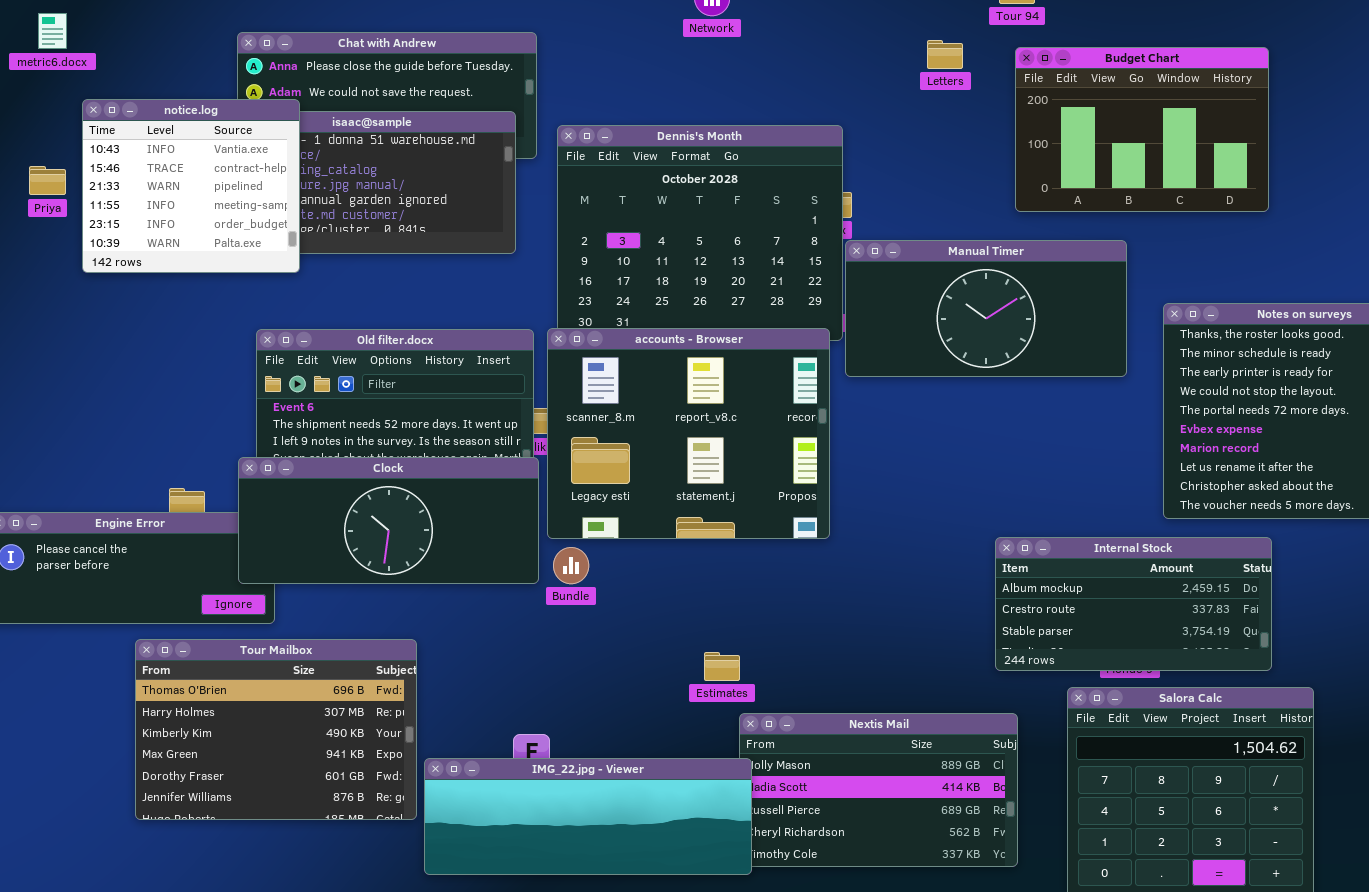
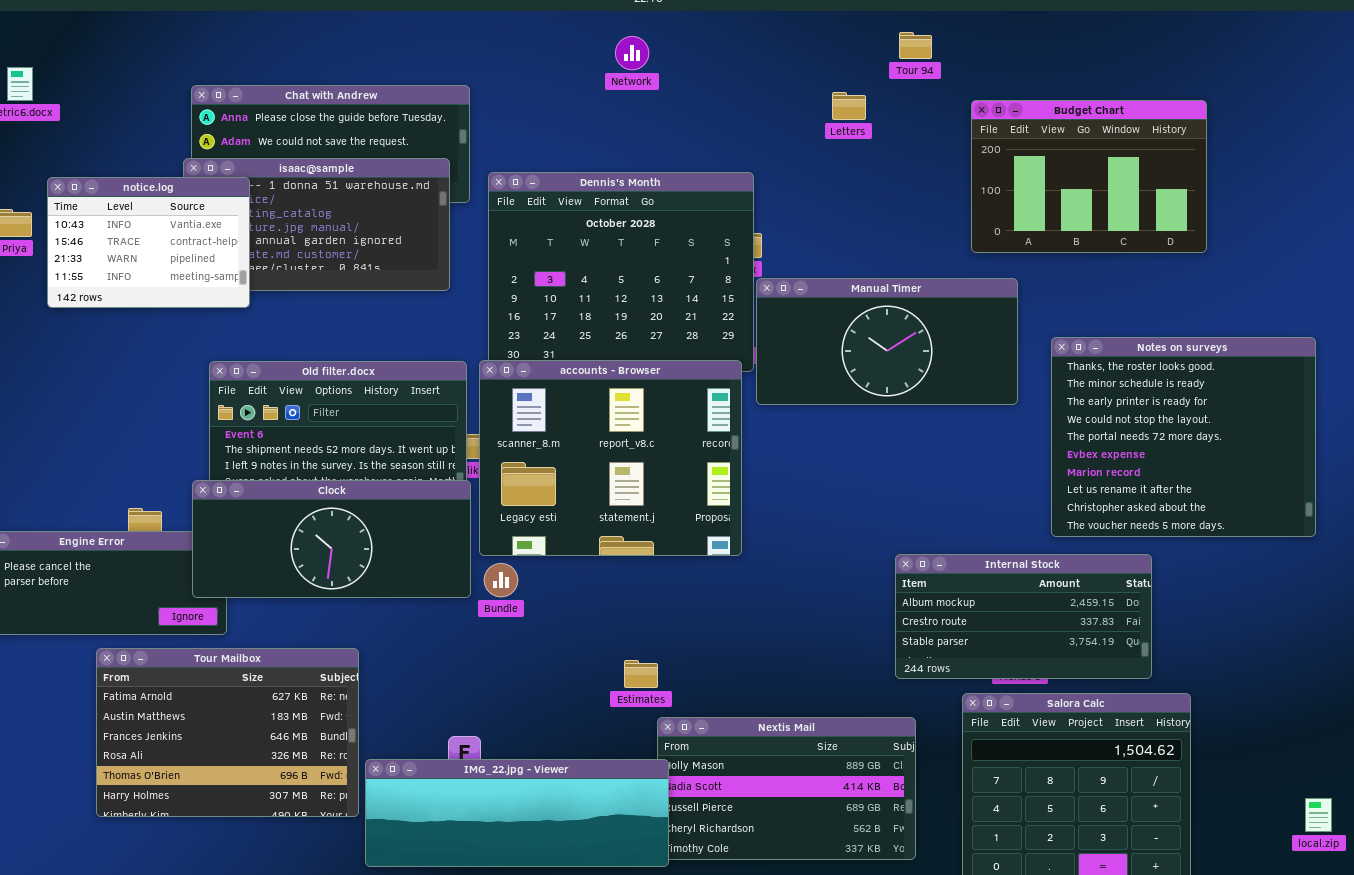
Budget Chart: [1015,47,1269,212] -> [971,100,1207,253], moved
notice.log: [82,99,300,273] -> [47,177,250,308], resized
Tour Mailbox: [135,639,417,820] -> [96,648,359,817], scrolled up 4 rows

